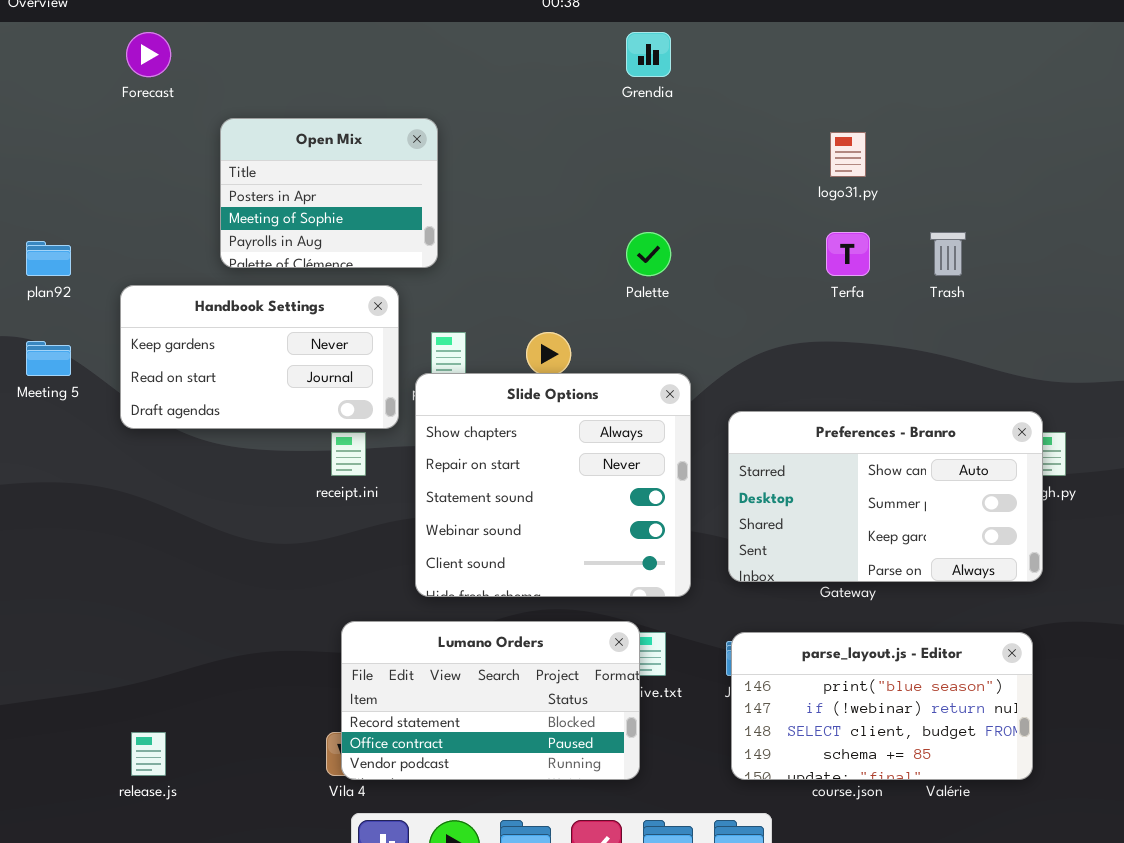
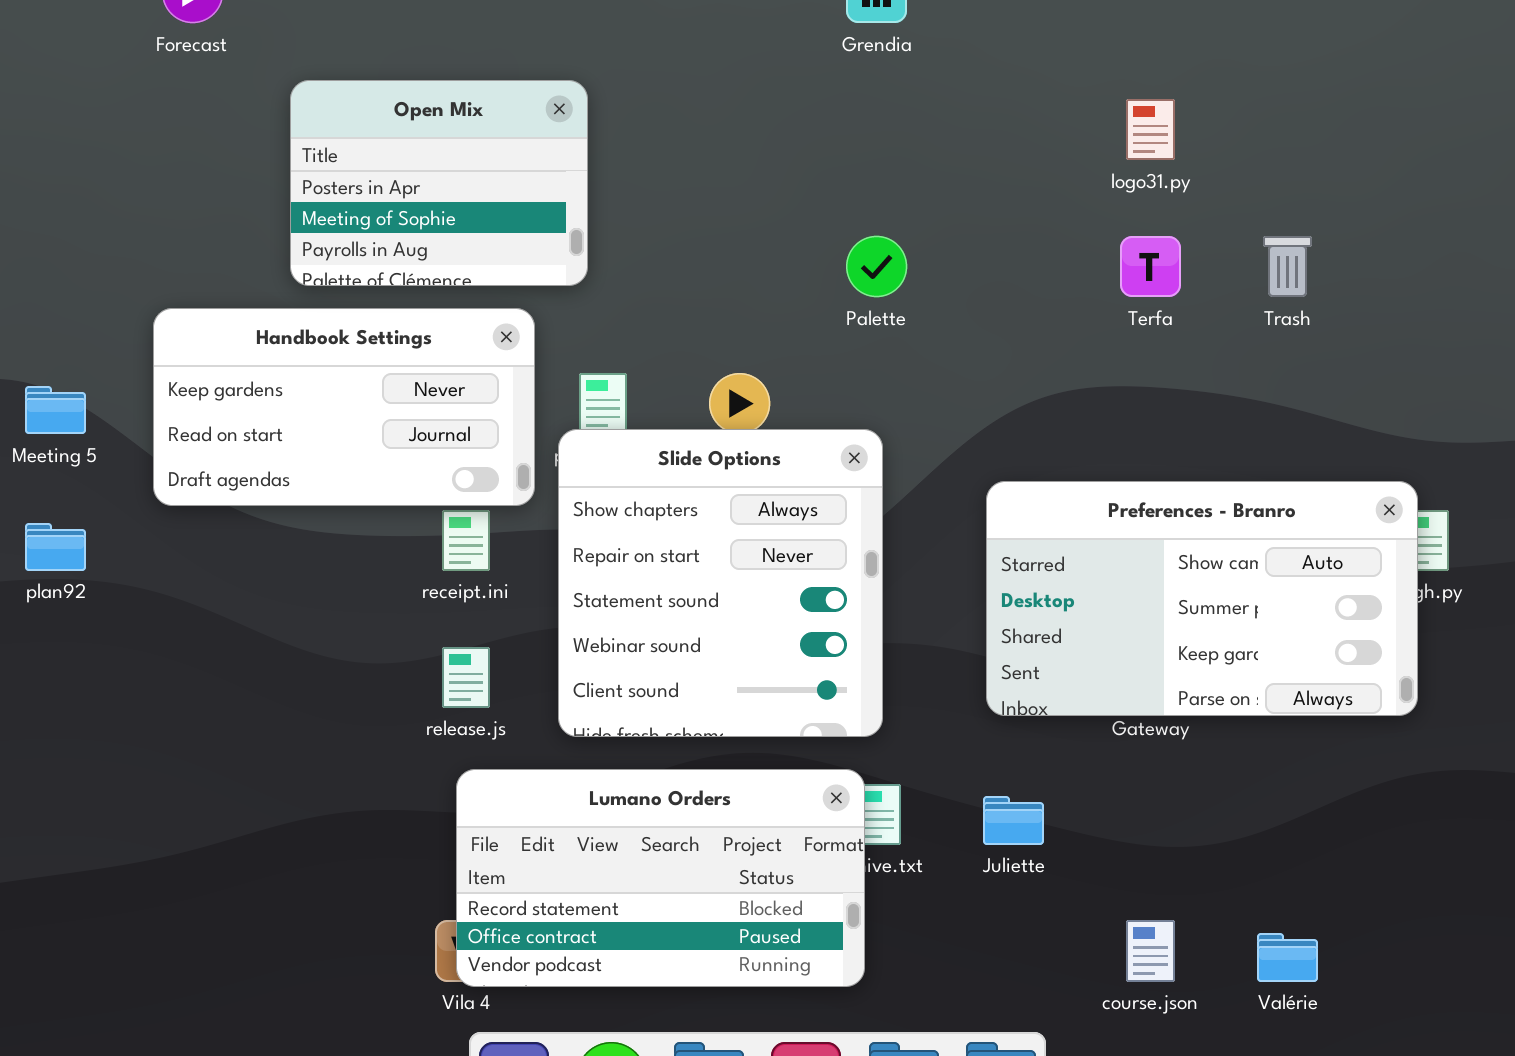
plan92: [26,241,71,276] -> [25,523,86,571], moved
Slide Options: [415,373,691,597] -> [558,429,883,737], resized
parse_layout.js - Editor: [731,632,1033,780] -> none, closed
release.js: [131,732,166,776] -> [442,647,490,708], moved

